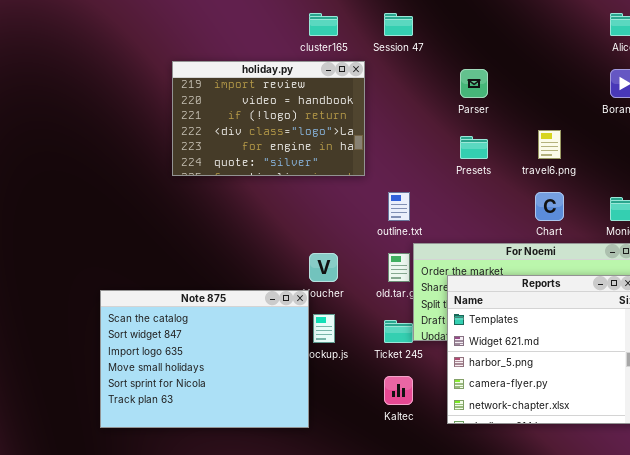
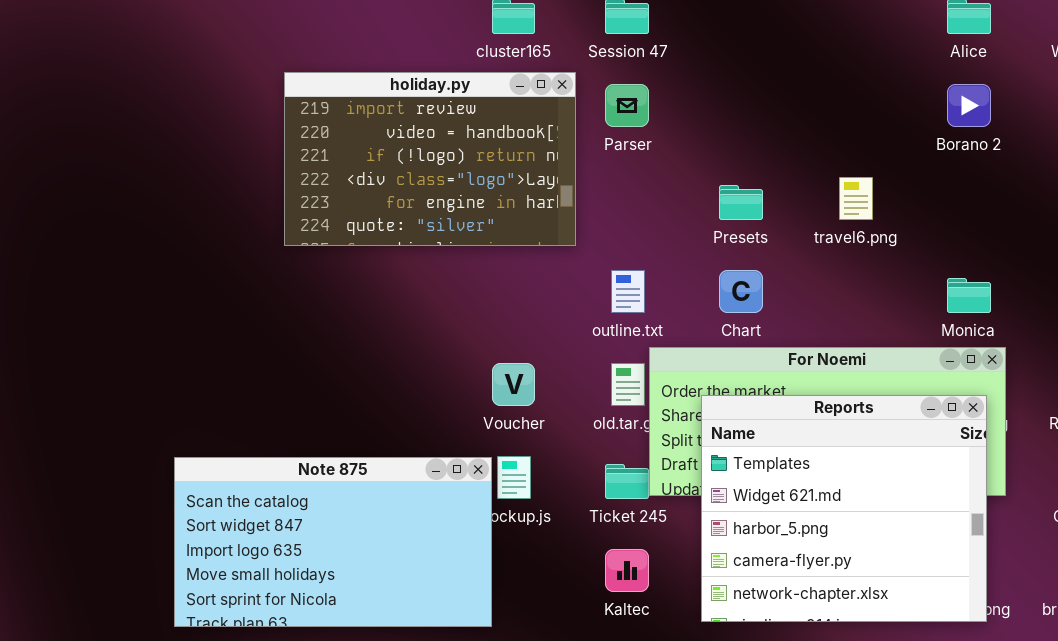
Parser: [460,69,488,98] -> [605,84,649,127], moved
Chart: [535,192,564,221] -> [719,270,763,313], moved
Note 875: [100,290,309,428] -> [174,457,492,627], resized

